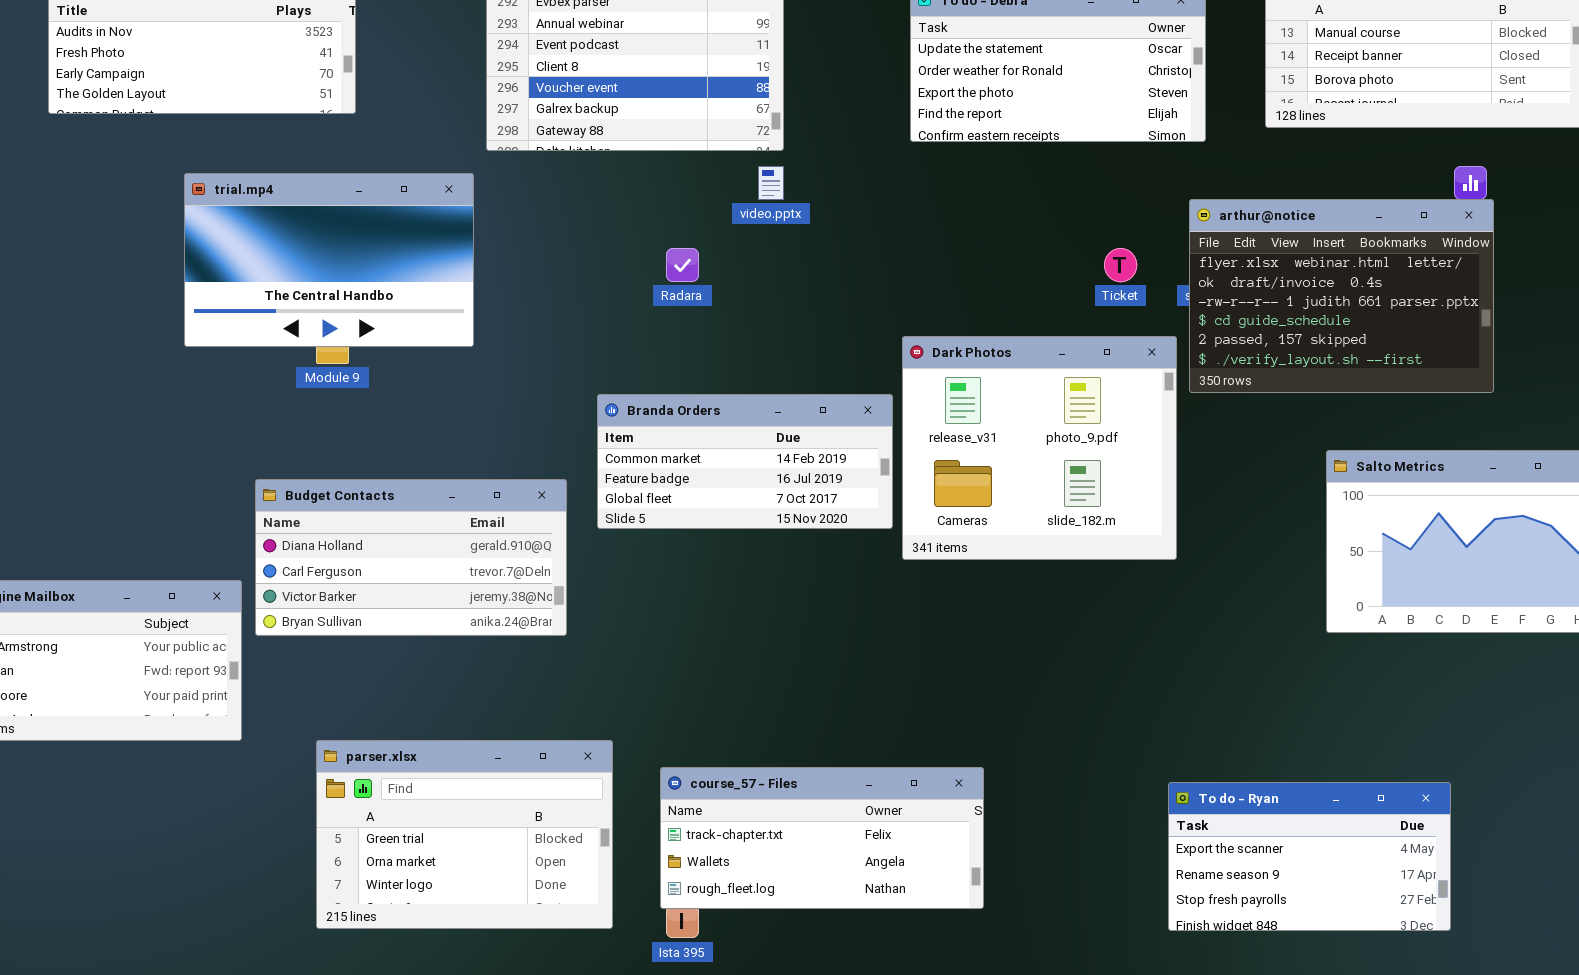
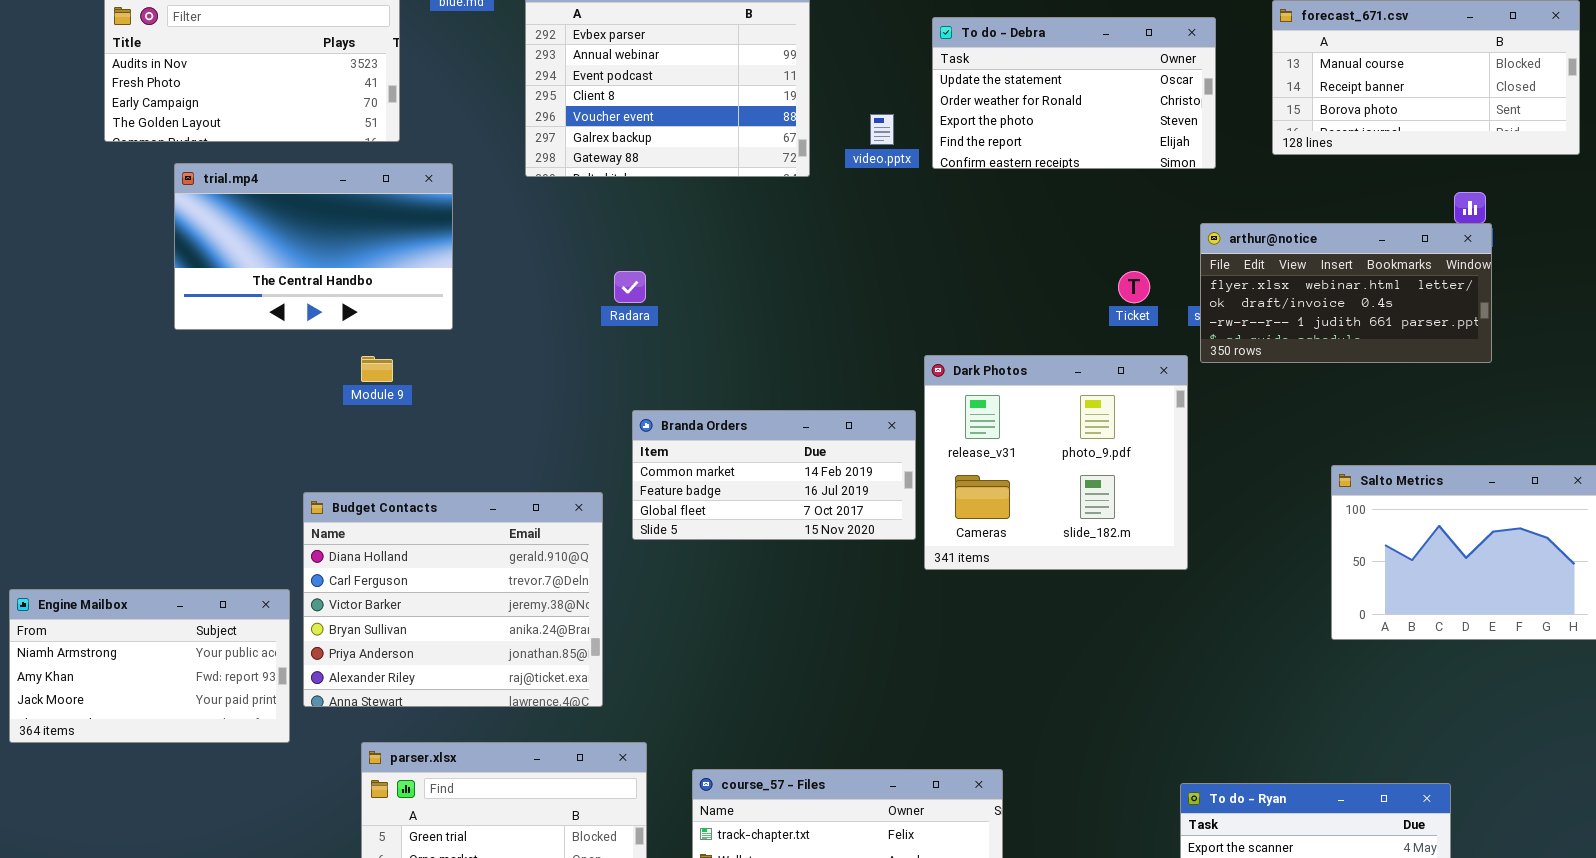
video.pptx: [758,166,784,200] -> [870,114,894,145], moved
trial.mp4: [184,173,474,347] -> [174,163,453,330], moved
arthur@notice: [1189,199,1494,393] -> [1200,223,1492,363], resized
Radara: [666,248,699,282] -> [614,271,646,303], moved
Budget Contacts: [255,479,567,636] -> [303,492,603,707], resized

